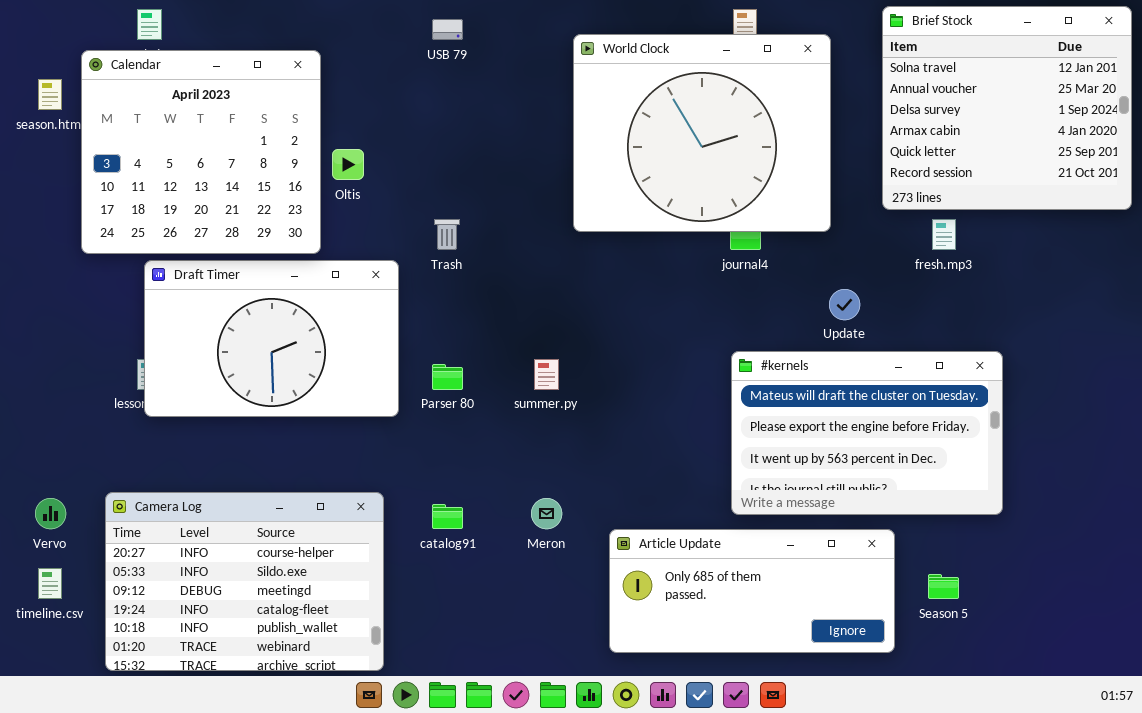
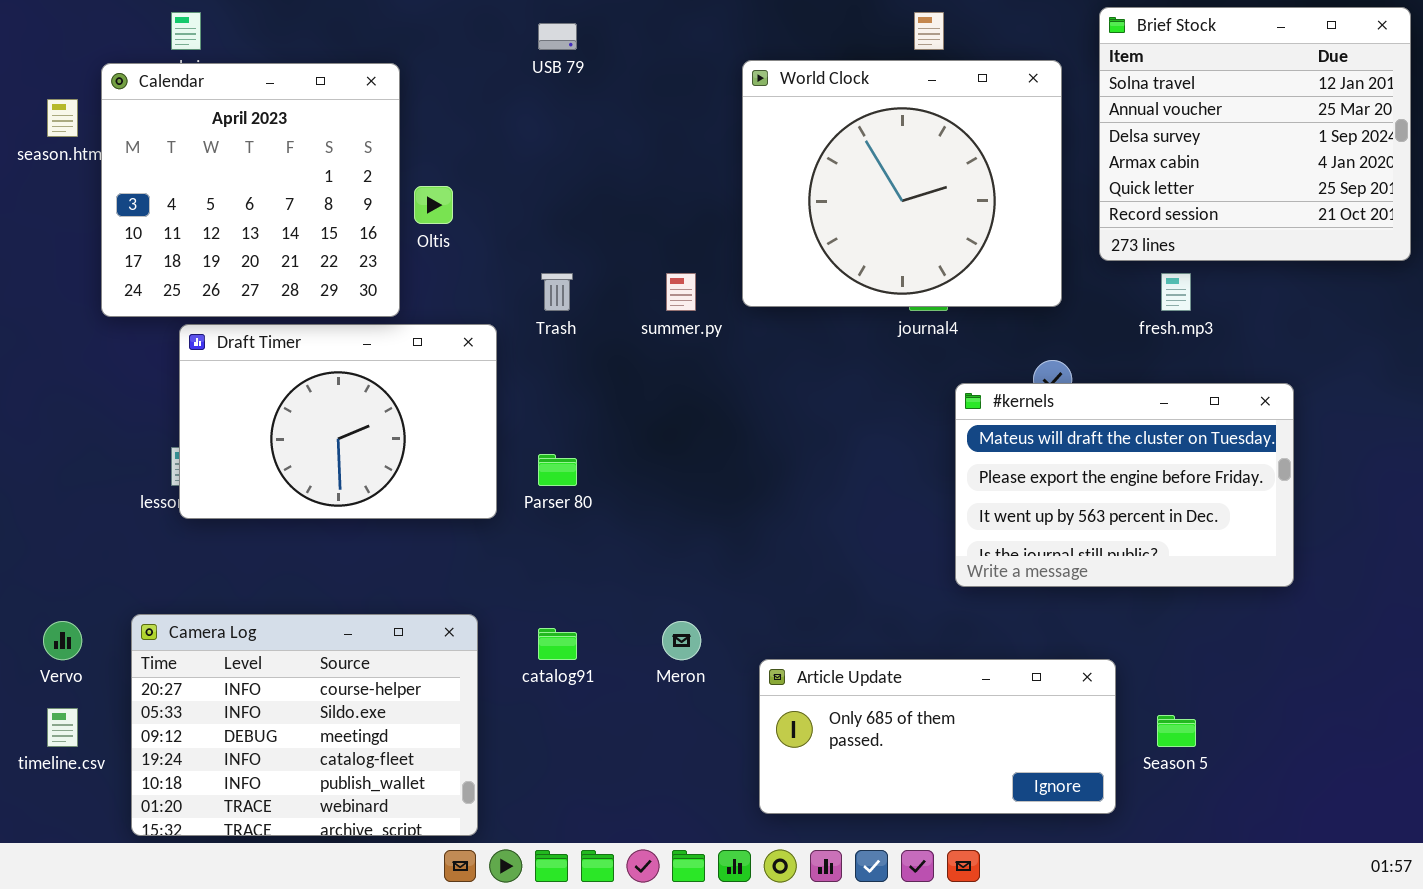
World Clock: [573,34,831,232] -> [742,60,1062,307], moved
#kernels: [731,351,1003,515] -> [955,383,1294,587], moved
summer.py: [534,359,559,390] -> [666,273,696,311], moved

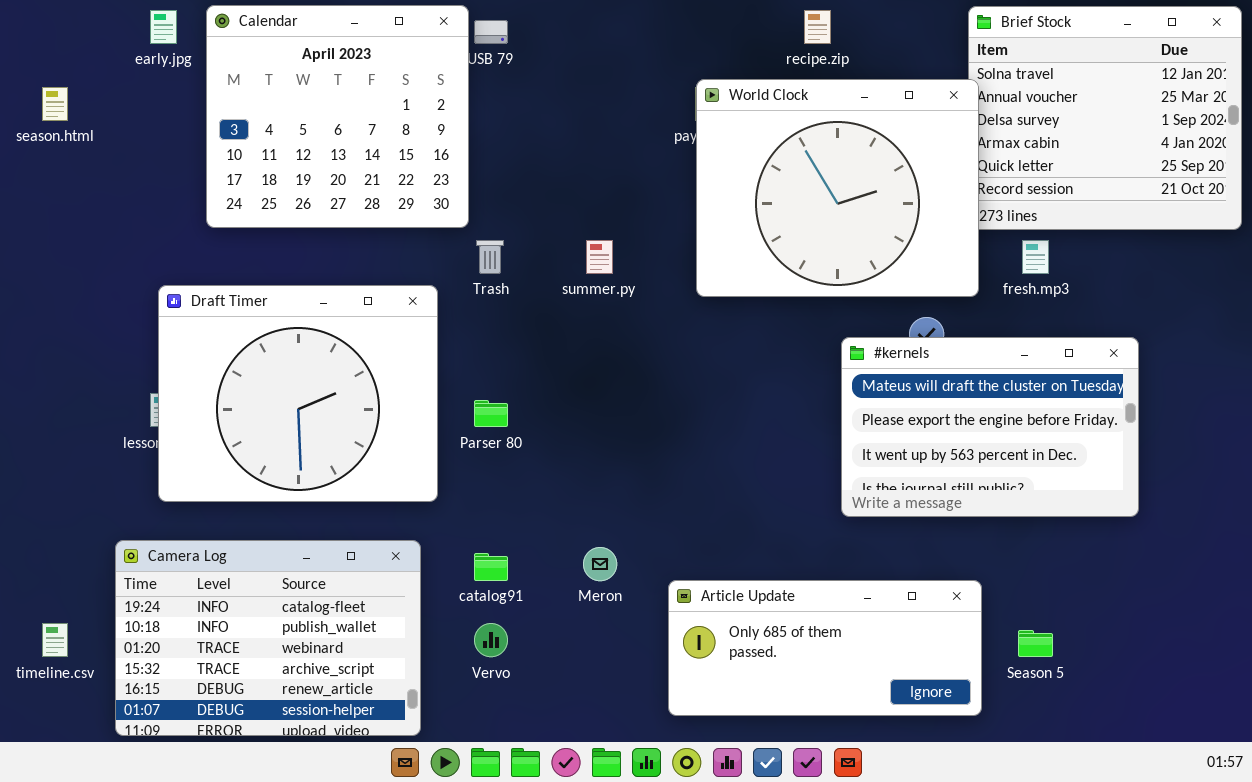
World Clock: [742,60,1062,307] -> [696,79,979,297], moved
Calendar: [101,63,400,317] -> [206,5,469,228], moved
Draft Timer: [179,324,497,519] -> [158,285,438,502], resized
Camera Log: [131,614,478,836] -> [115,540,421,736], scrolled down 3 rows
Vervo: [43,621,82,660] -> [474,623,508,657], moved

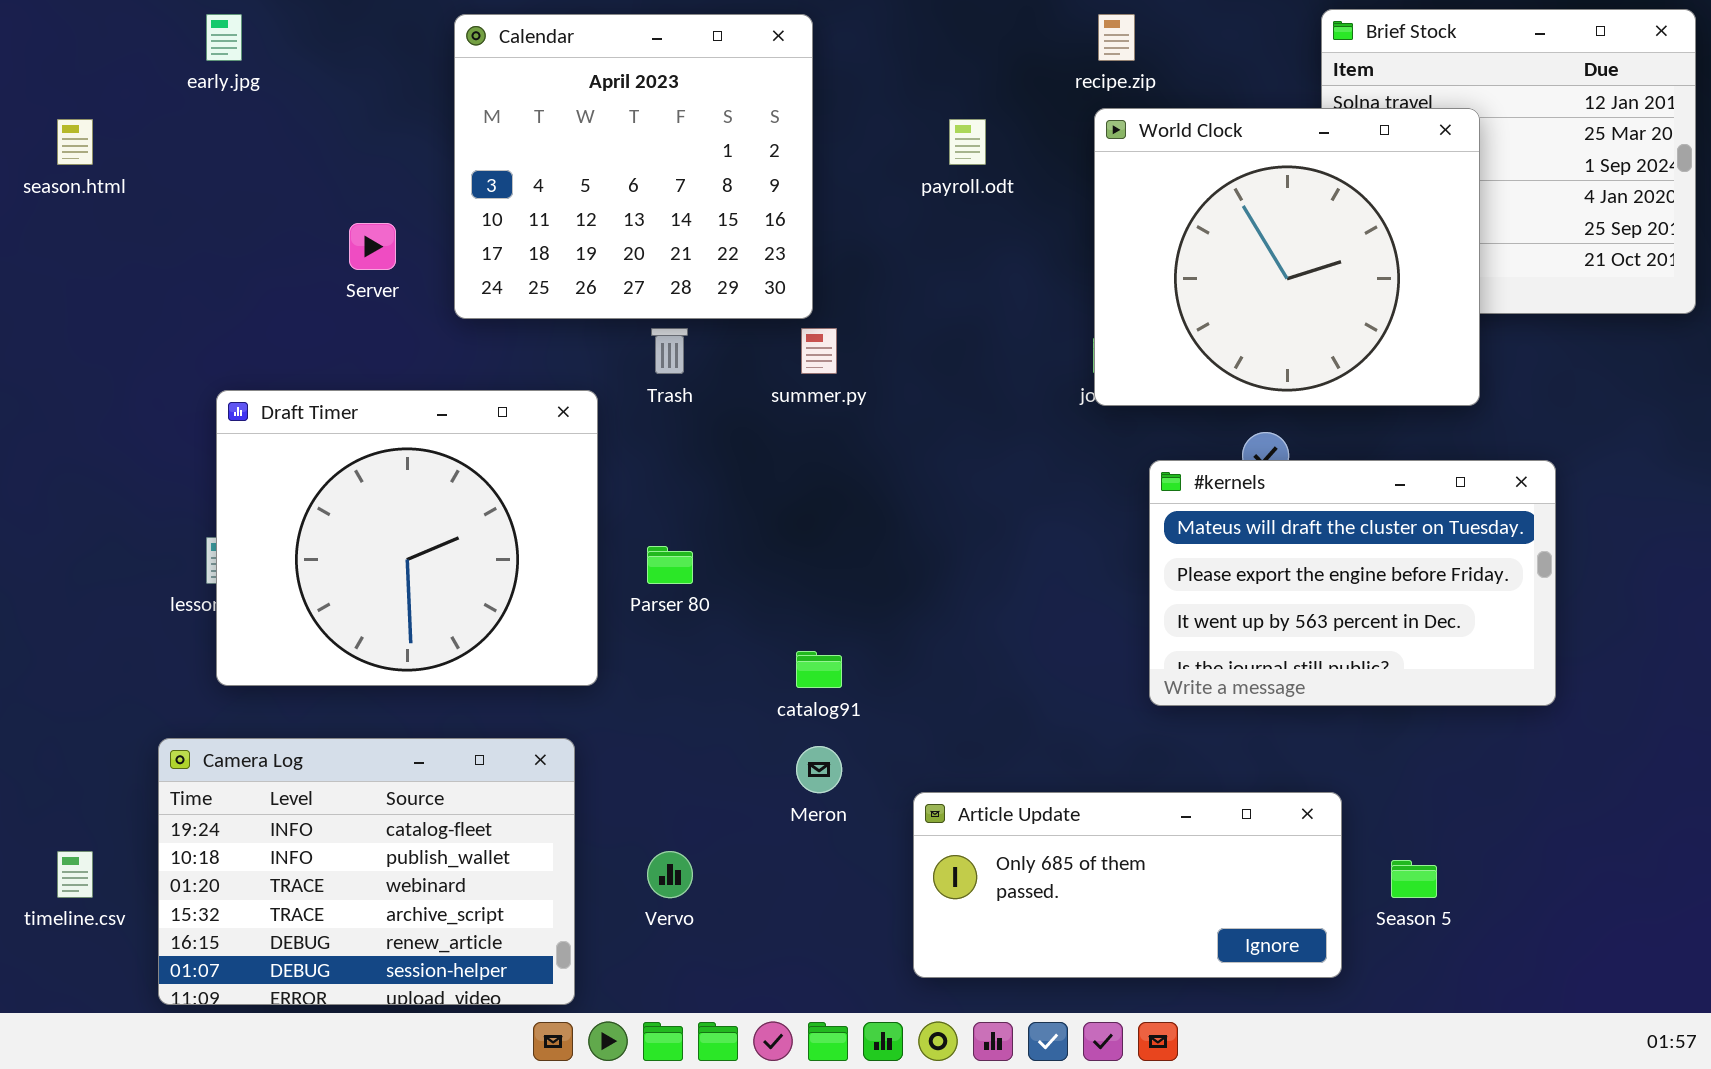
Calendar: [206,5,469,228] -> [454,14,813,319], moved
World Clock: [696,79,979,297] -> [1094,108,1480,406], moved
catalog91: [474,553,508,581] -> [796,651,842,688], moved

